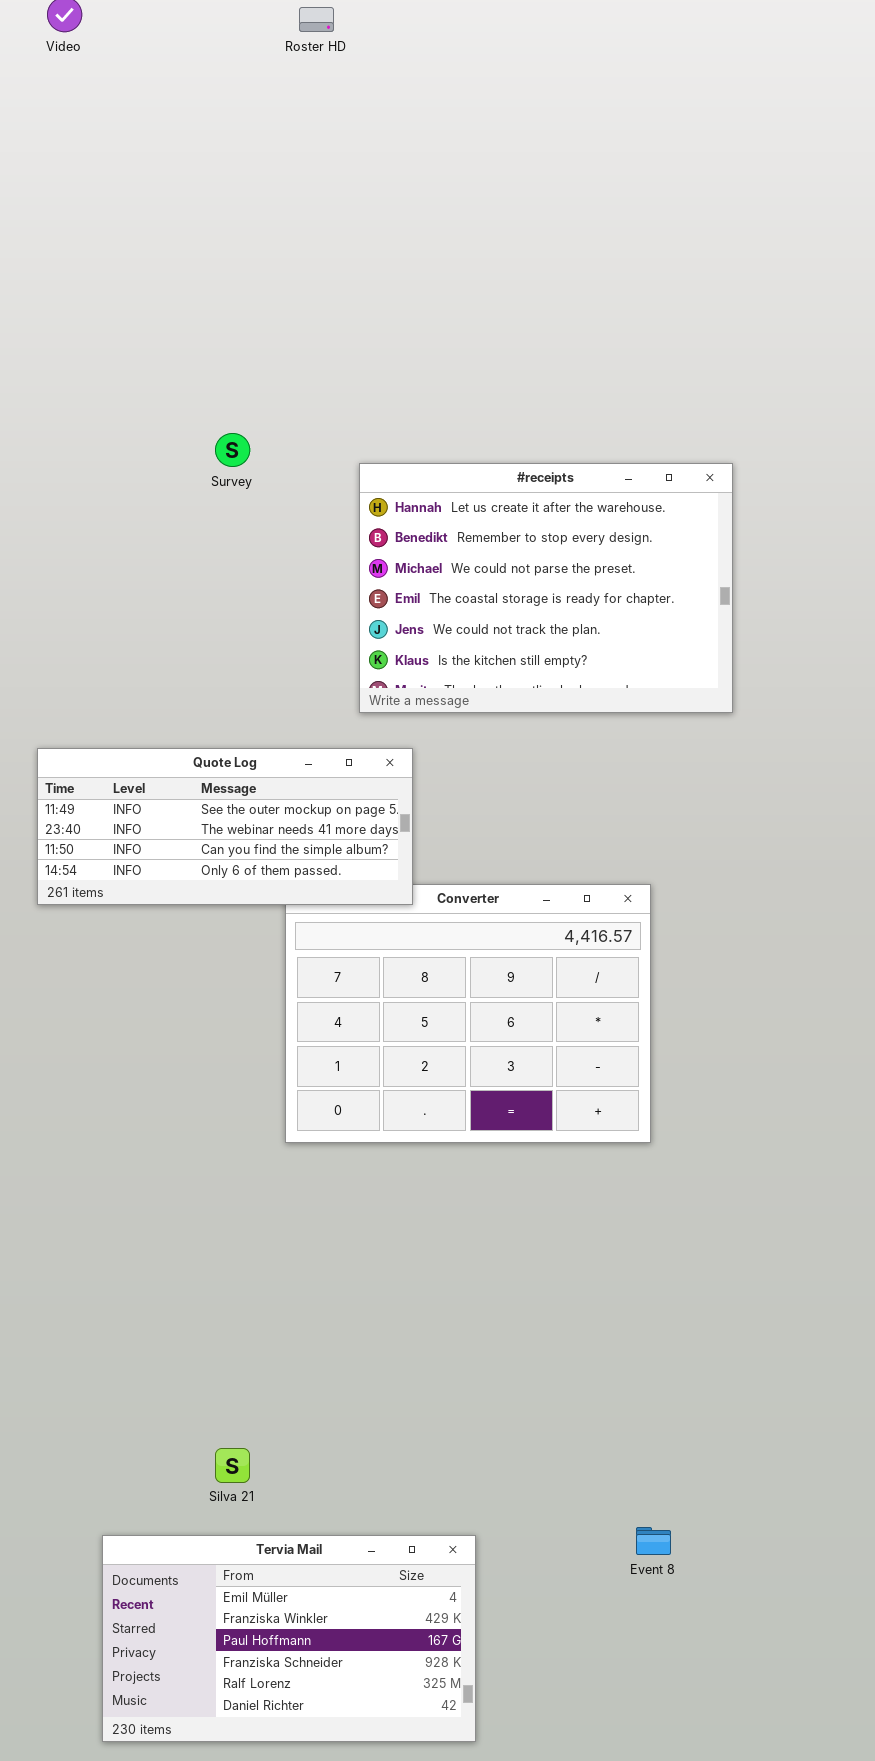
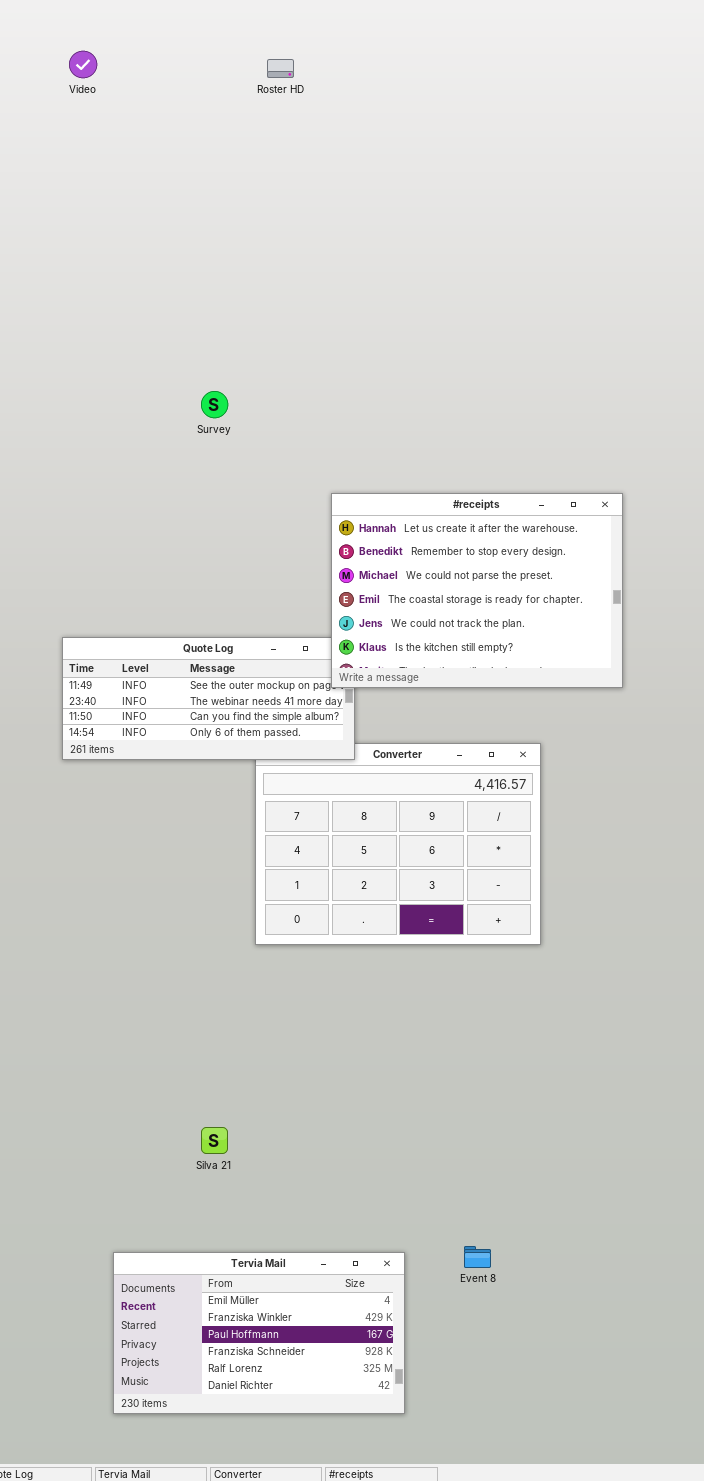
#receipts: [359,463,733,713] -> [331,493,623,688], moved
Silva 21: [215,1448,250,1483] -> [201,1127,228,1154], moved
Event 8: [636,1527,671,1555] -> [464,1246,491,1268], moved

